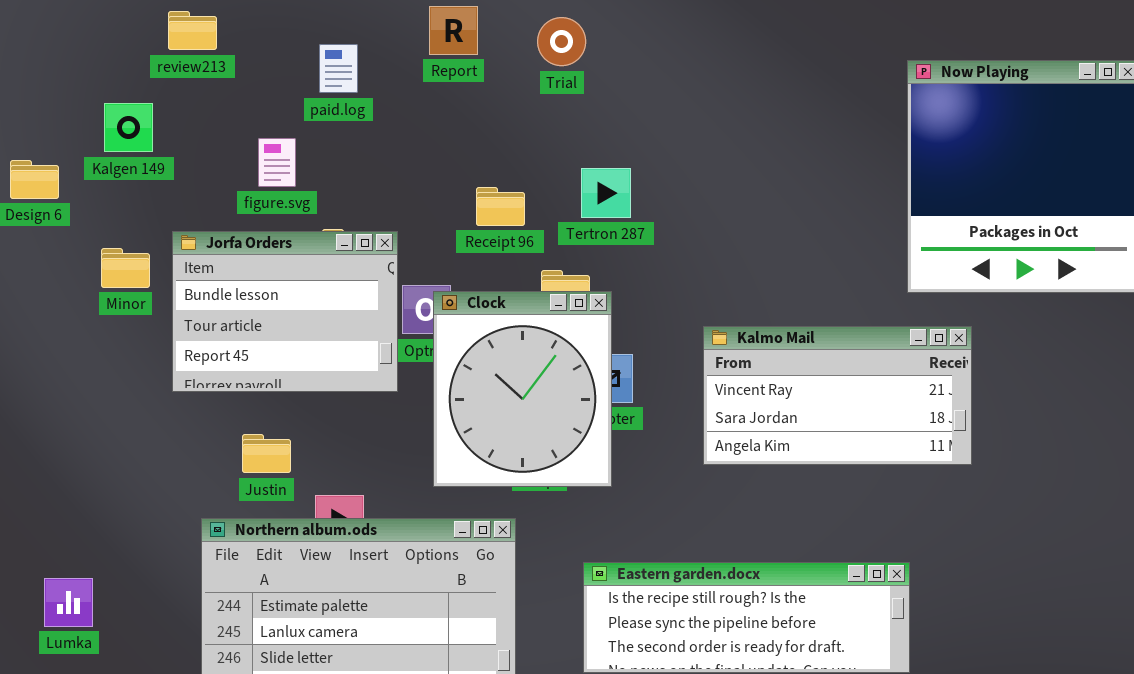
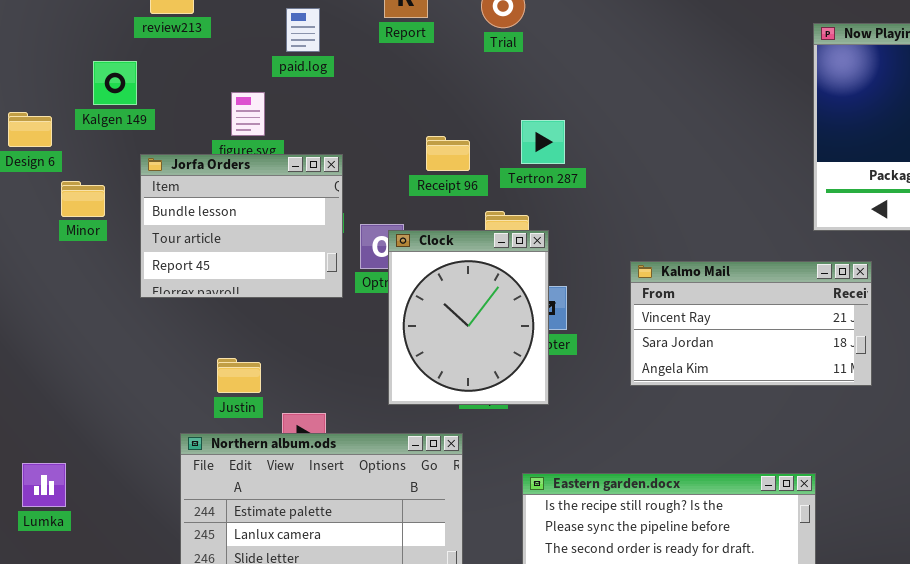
Jorfa Orders: [172,231,398,392] -> [140,154,343,298], moved
Minor: [101,248,150,288] -> [61,181,105,217], moved
Lumka: [44,578,93,627] -> [22,463,66,507], moved

